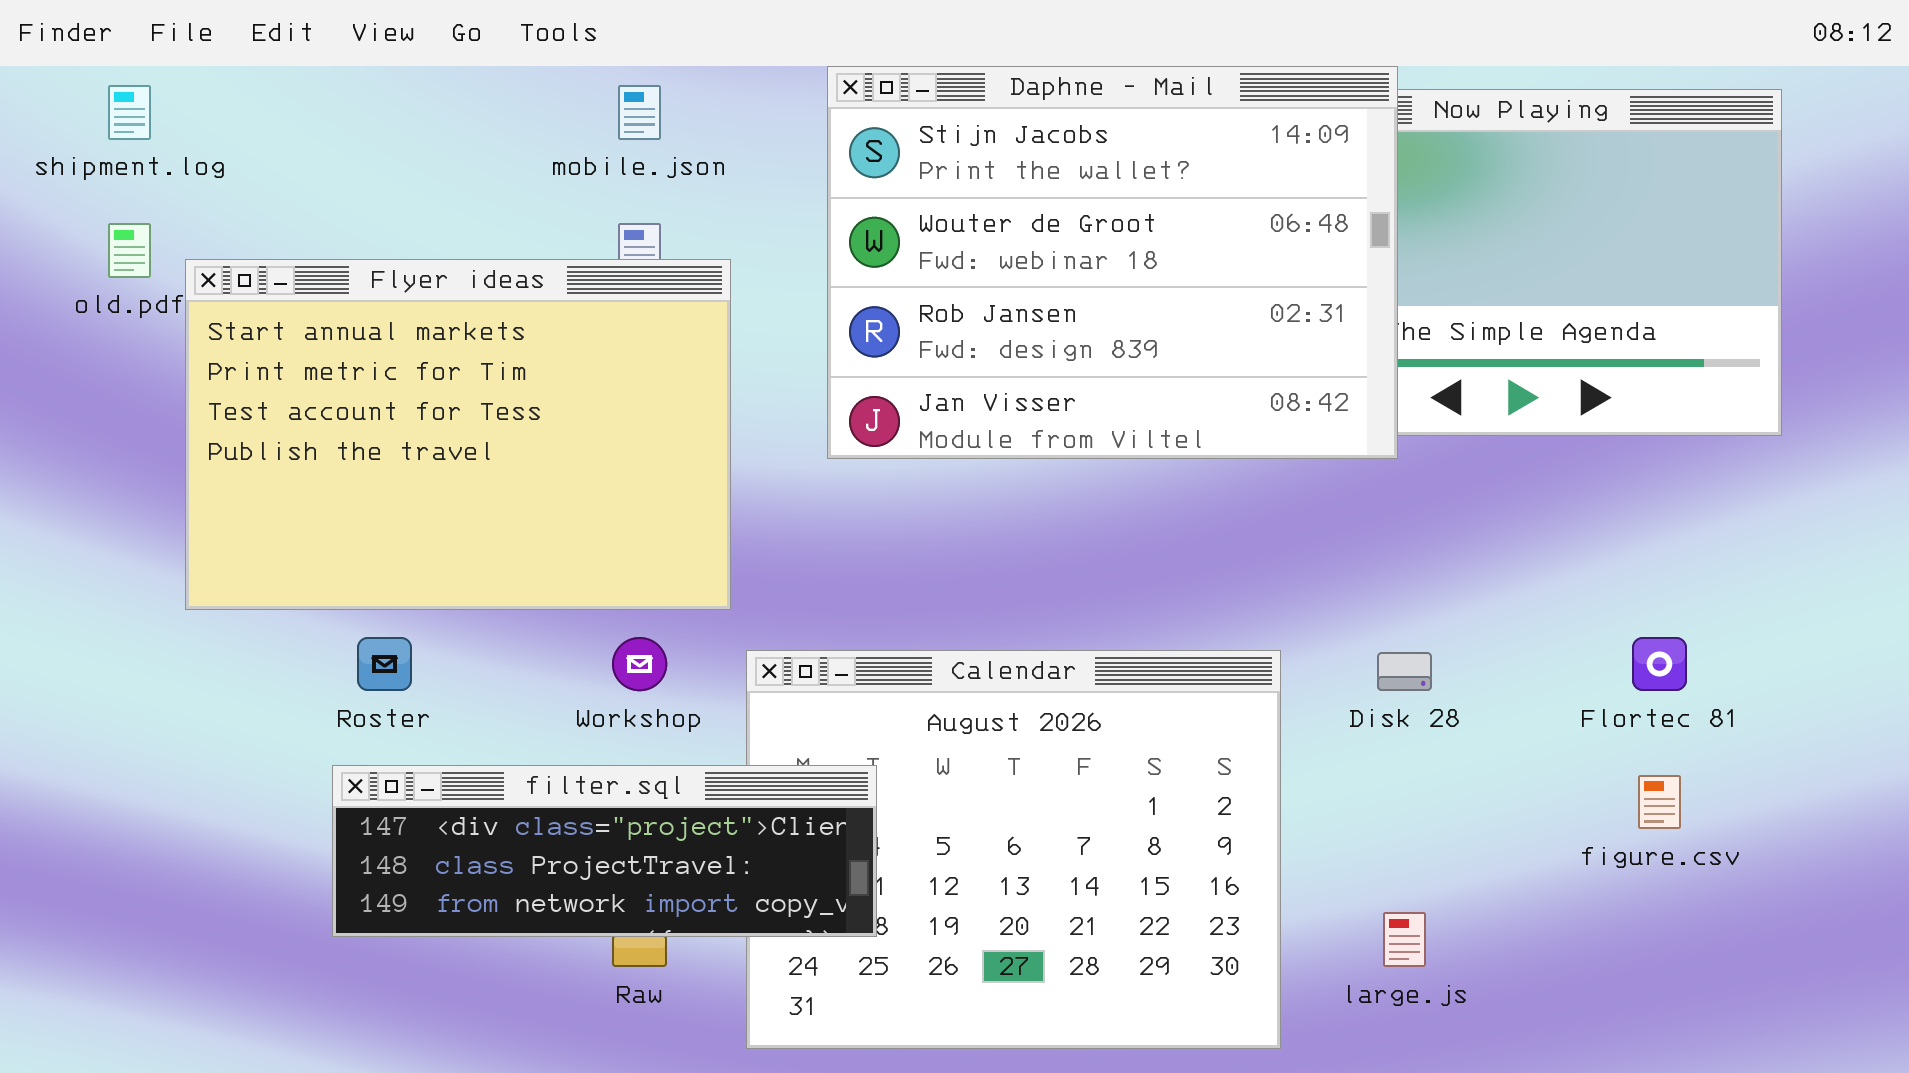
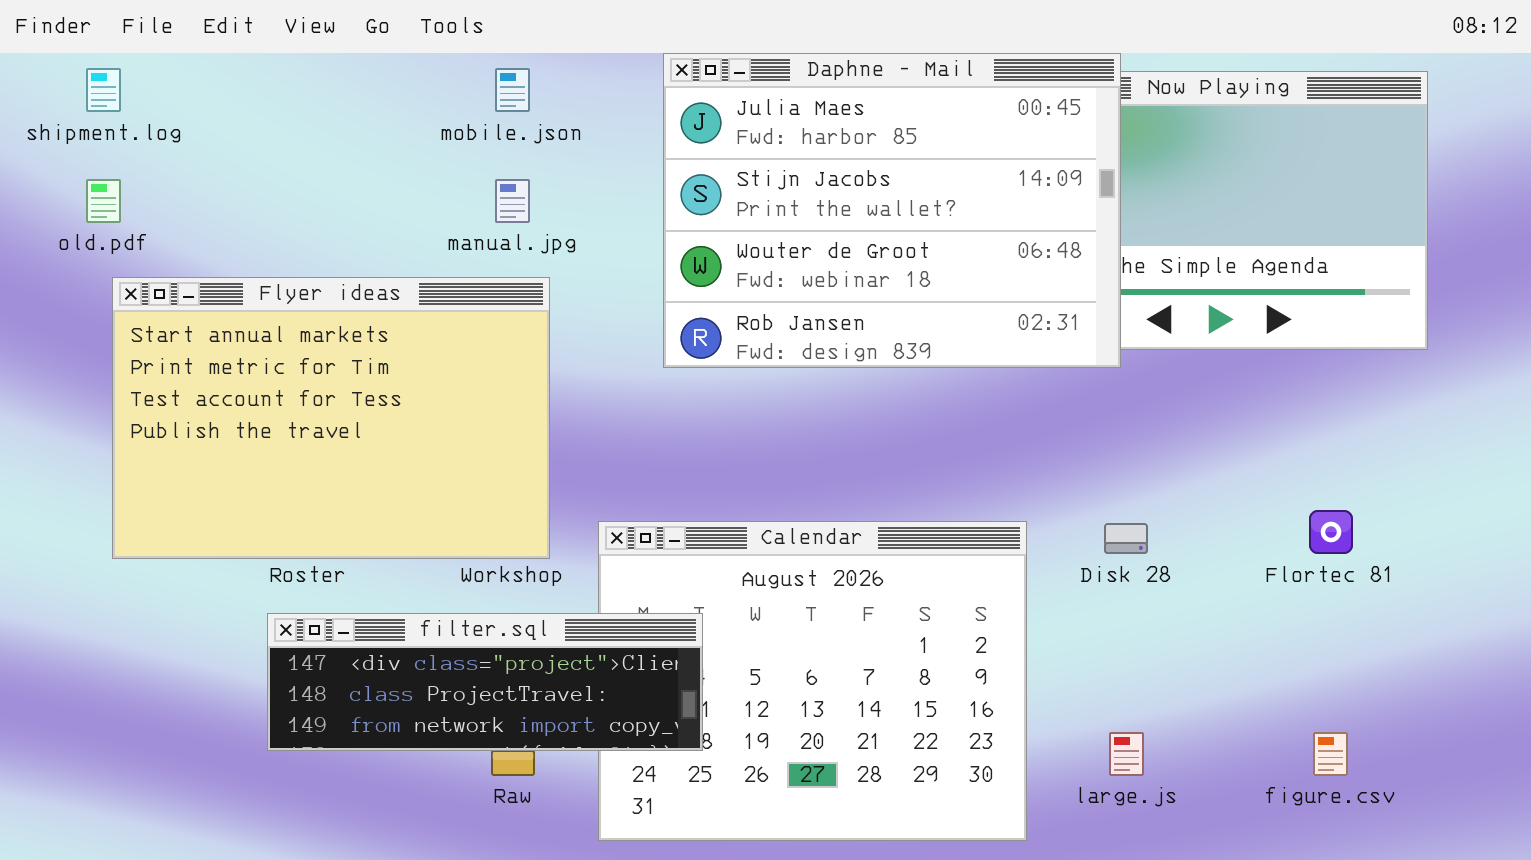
Daphne - Mail: [827,66,1398,459] -> [663,53,1121,368], scrolled up 1 row
Flyer ideas: [185,259,731,610] -> [112,277,550,559], moved
figure.csv: [1638,775,1681,829] -> [1313,732,1348,776], moved

